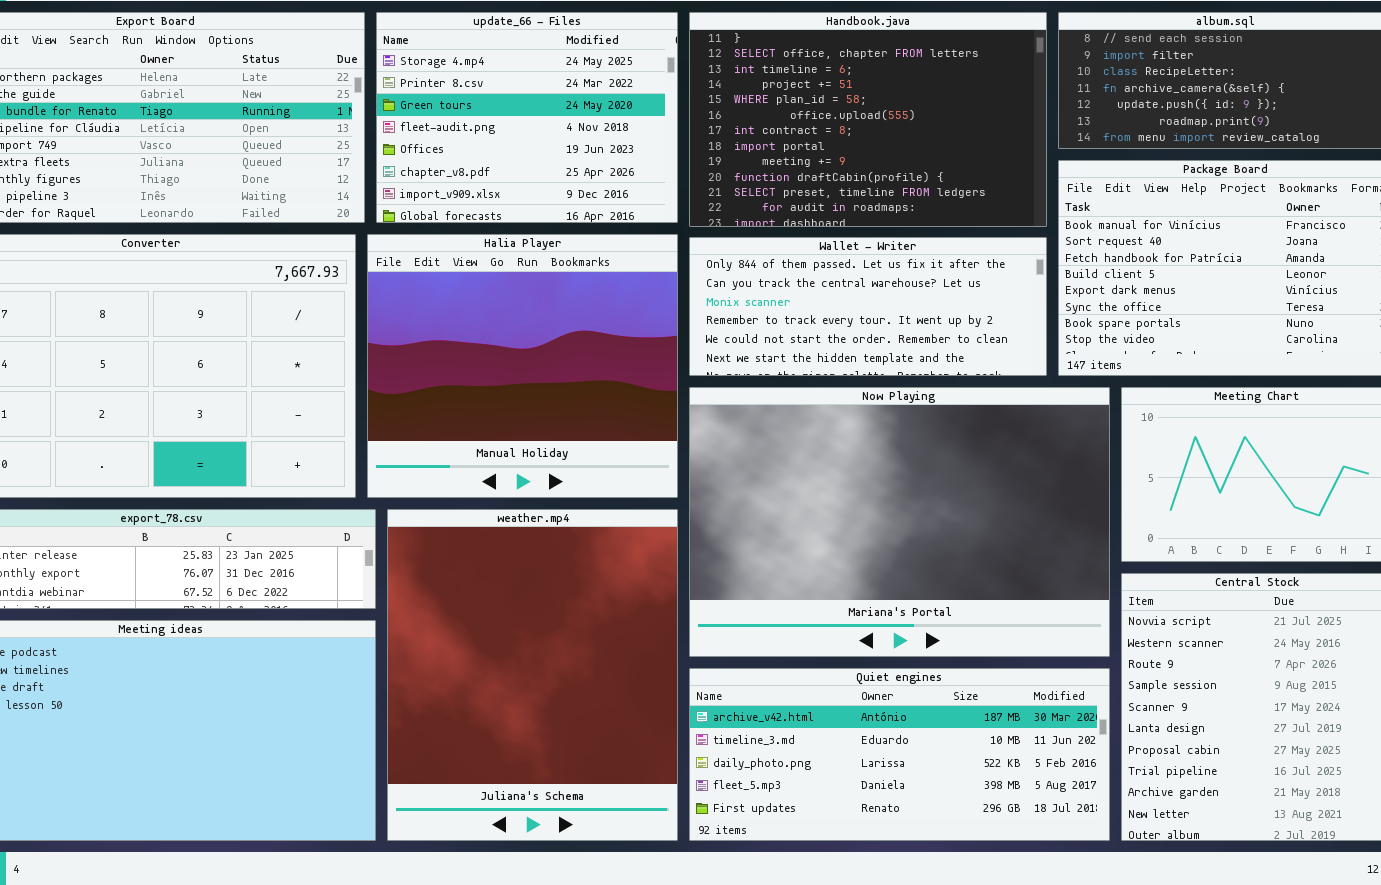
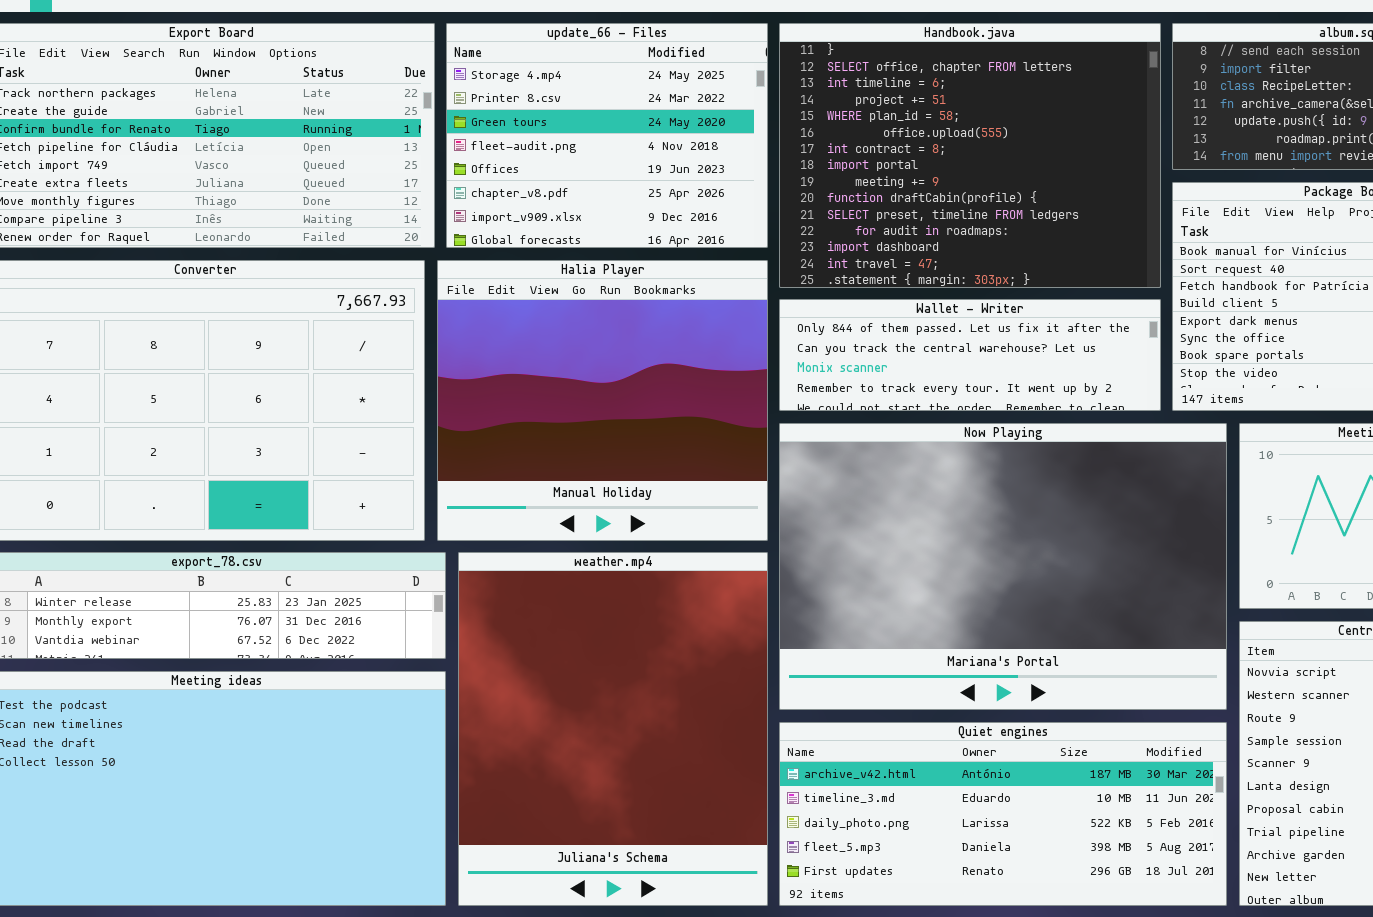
Handbook.java: [689,12,1047,227] -> [779,23,1161,288], resized
Wallet - Writer: [689,237,1047,376] -> [779,299,1161,411], resized

